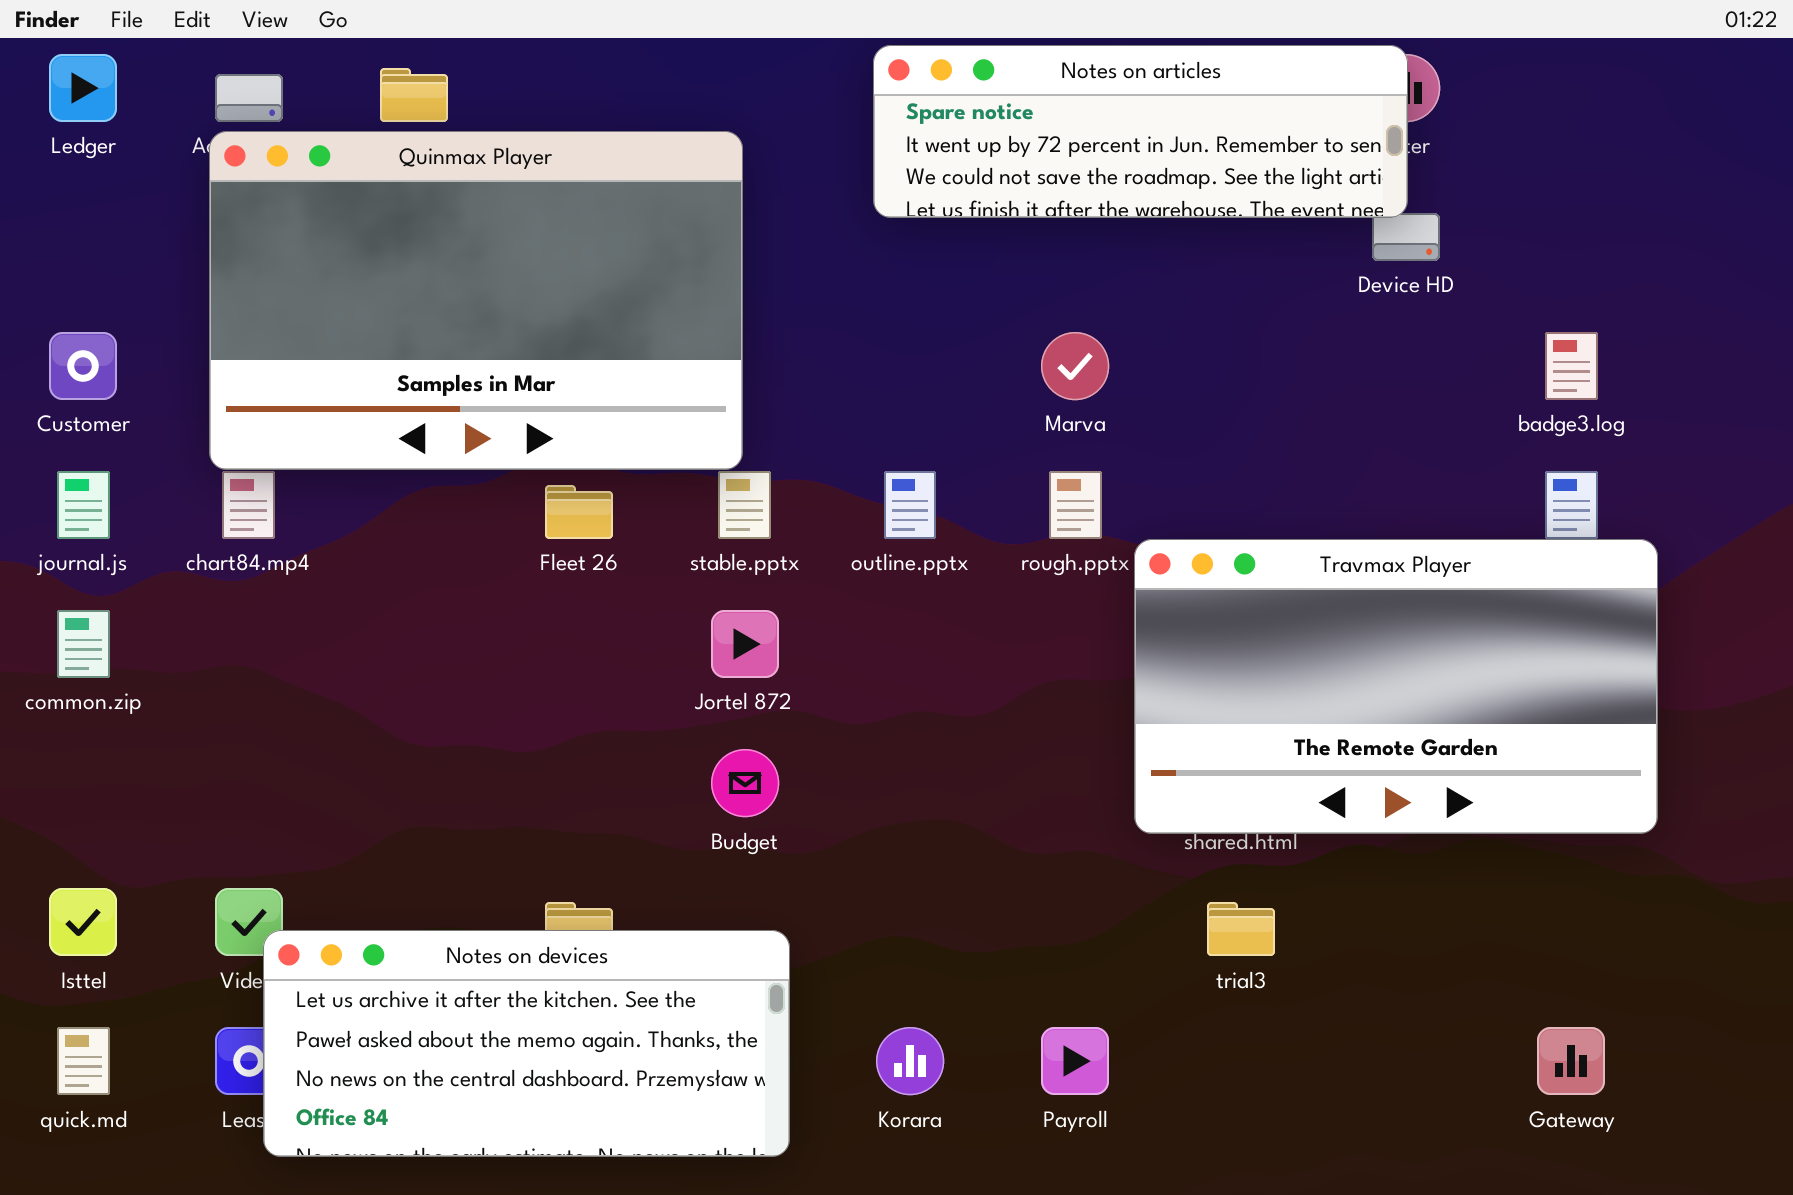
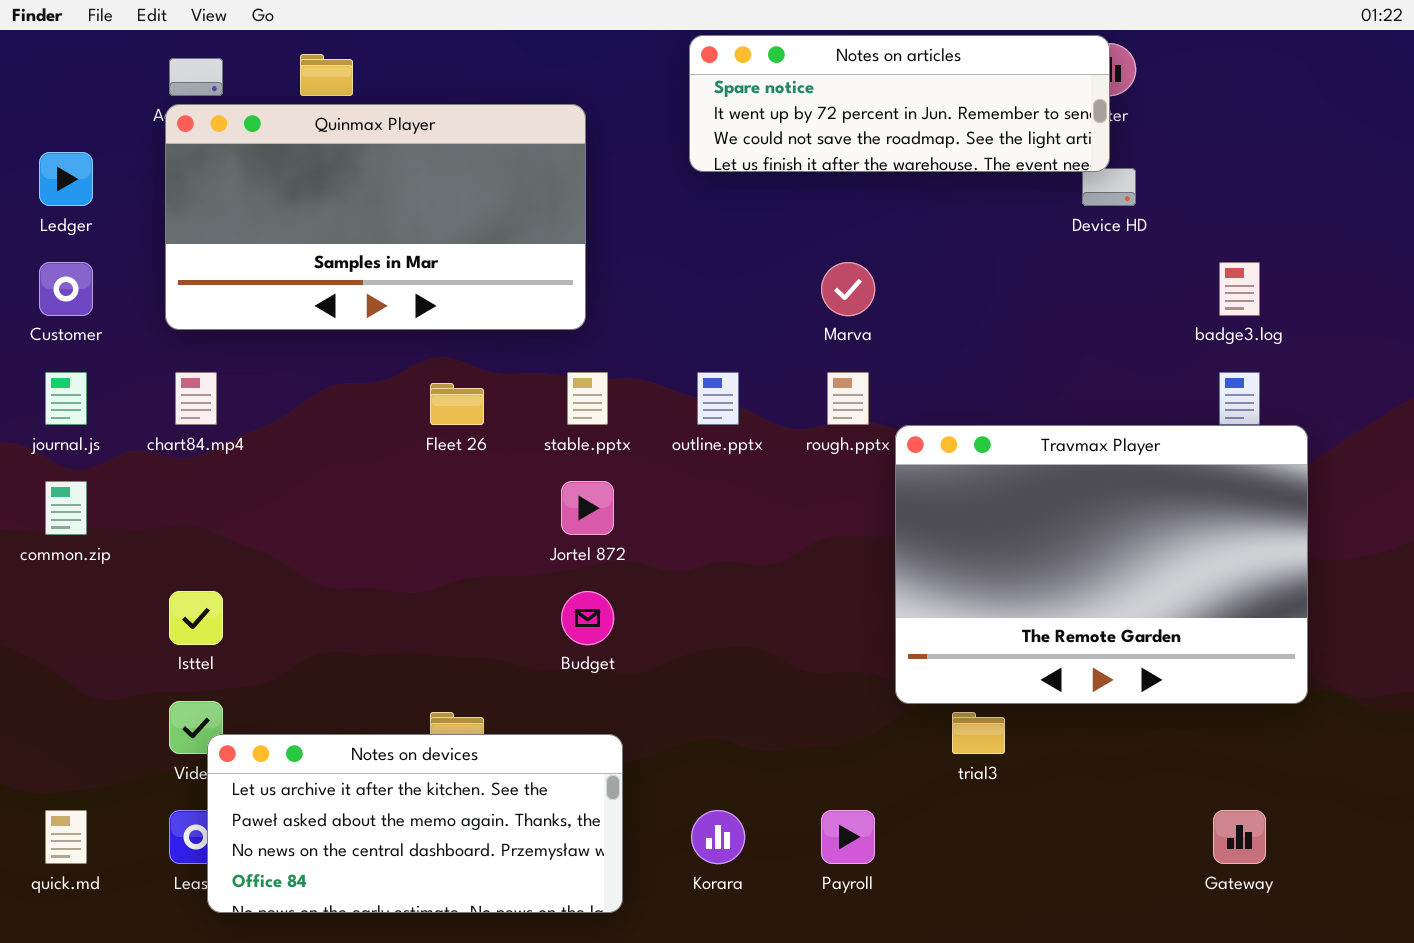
Ledger: [49,54,117,122] -> [39,152,93,206], moved
Quinmax Player: [209,131,743,470] -> [165,104,586,330], resized
Travmax Player: [1134,539,1658,834] -> [895,425,1308,704], resized
Isttel: [49,888,117,956] -> [169,591,223,645], moved

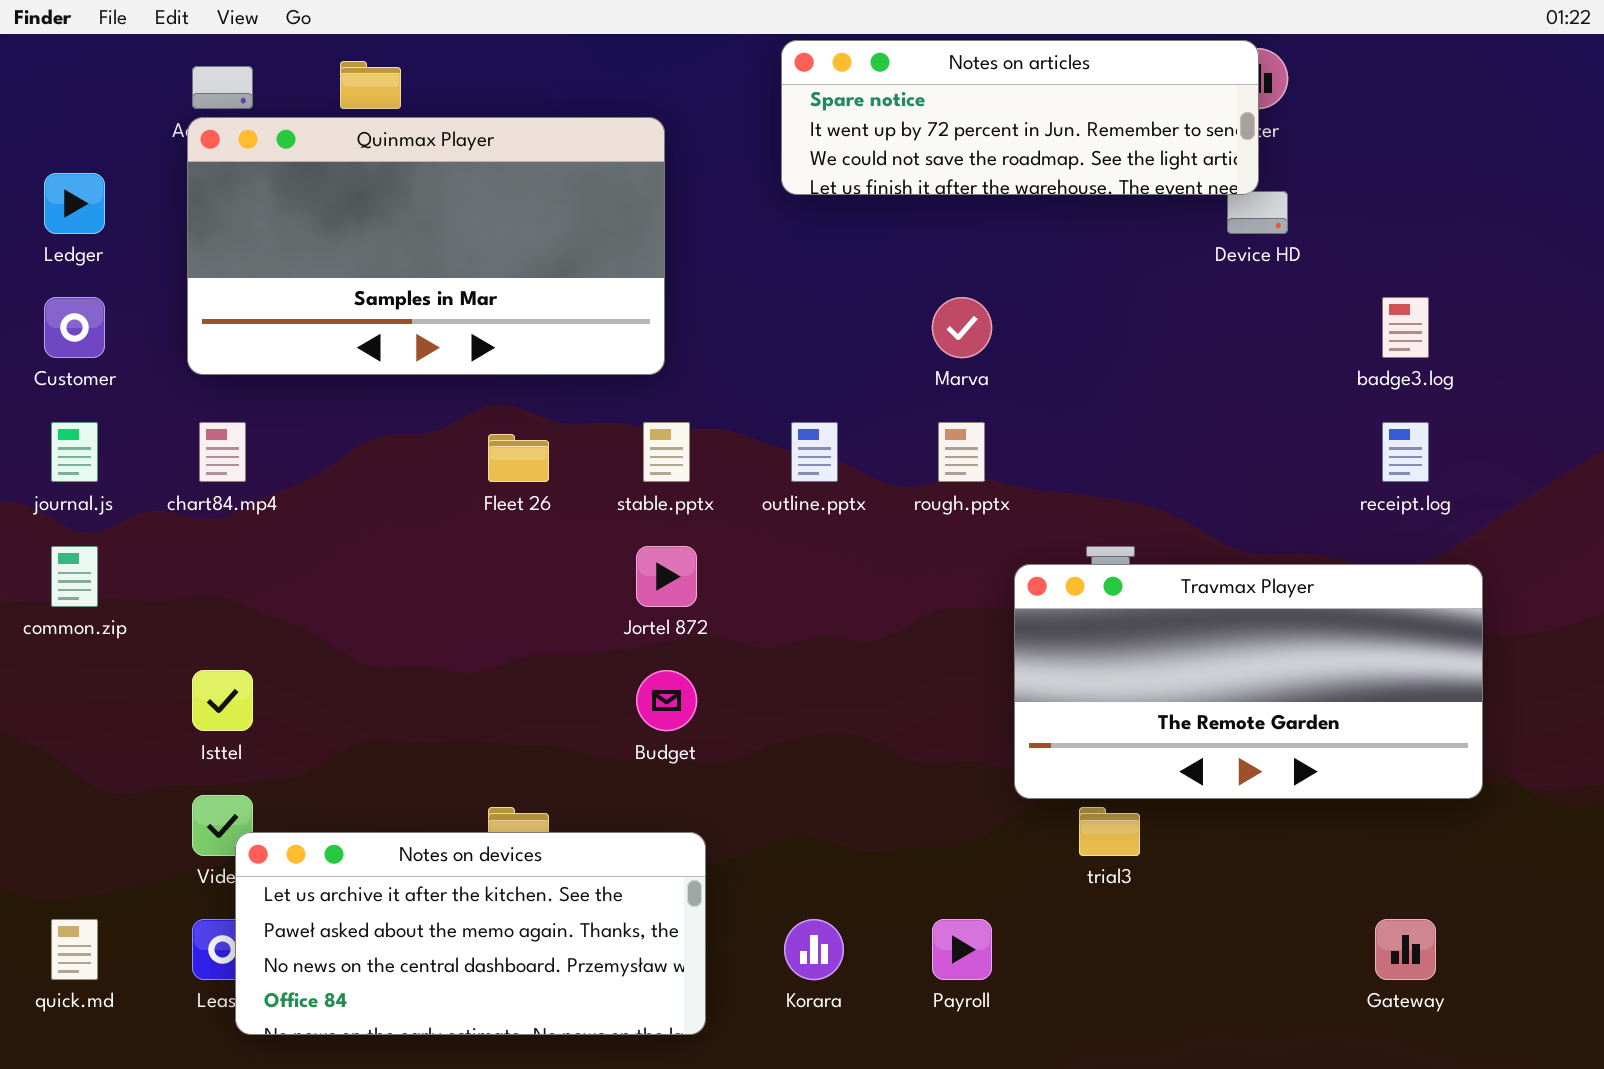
Travmax Player: [895,425,1308,704] -> [1014,564,1483,799], resized

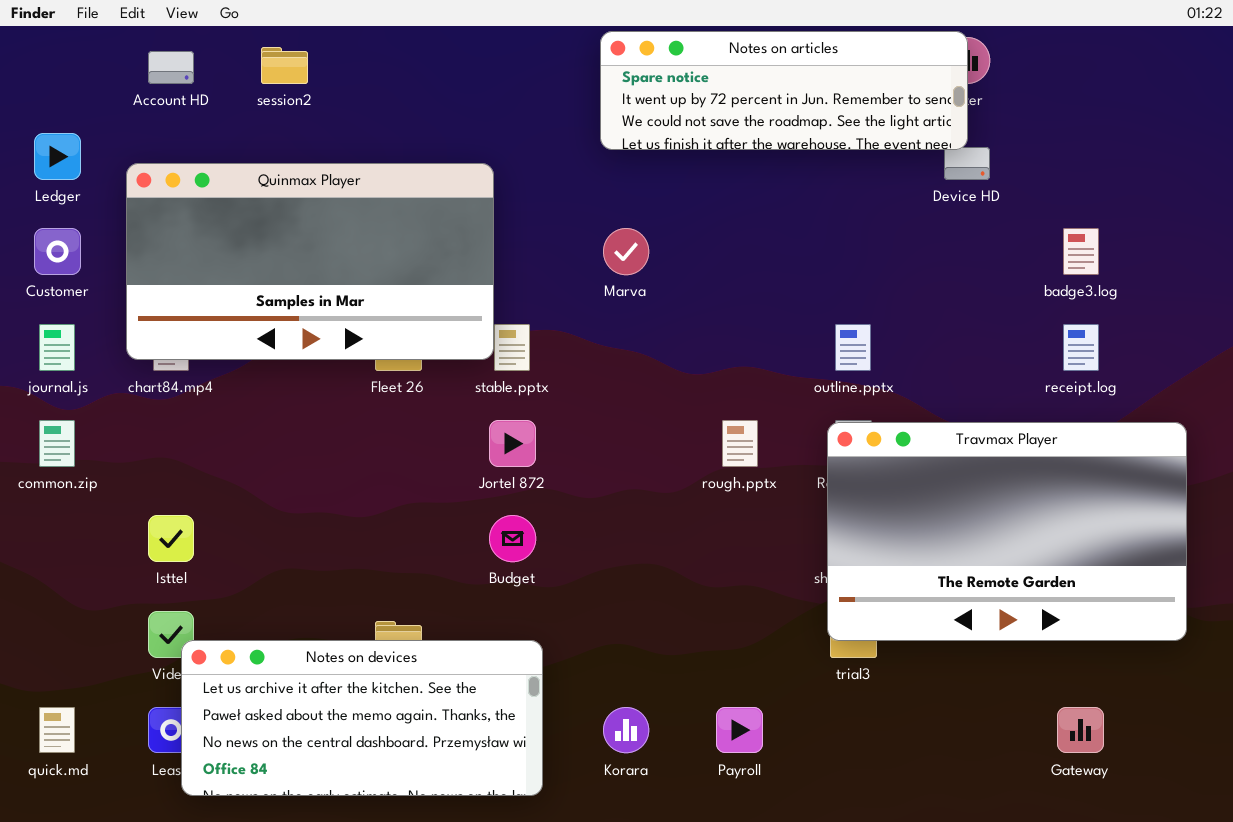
Quinmax Player: [187,117,665,375] -> [126,163,494,360], moved
Marva: [932,297,992,358] -> [603,228,649,275], moved
outline.pptx: [791,422,838,482] -> [835,324,871,371], moved
rough.pptx: [938,422,985,482] -> [722,420,758,467], moved
Travmax Player: [1014,564,1483,799] -> [827,422,1187,641], moved, resized

